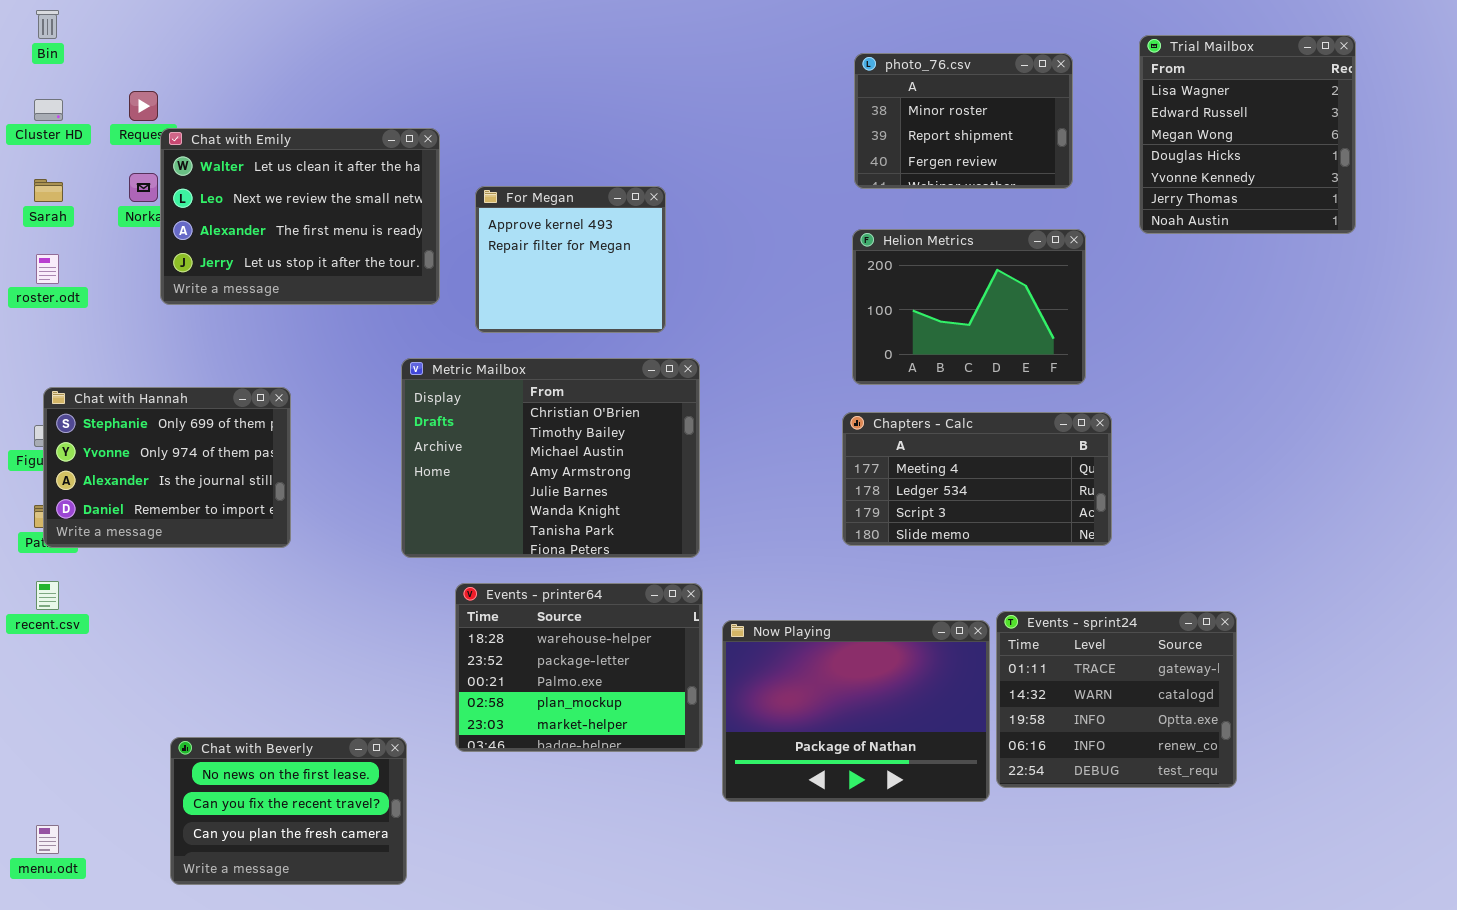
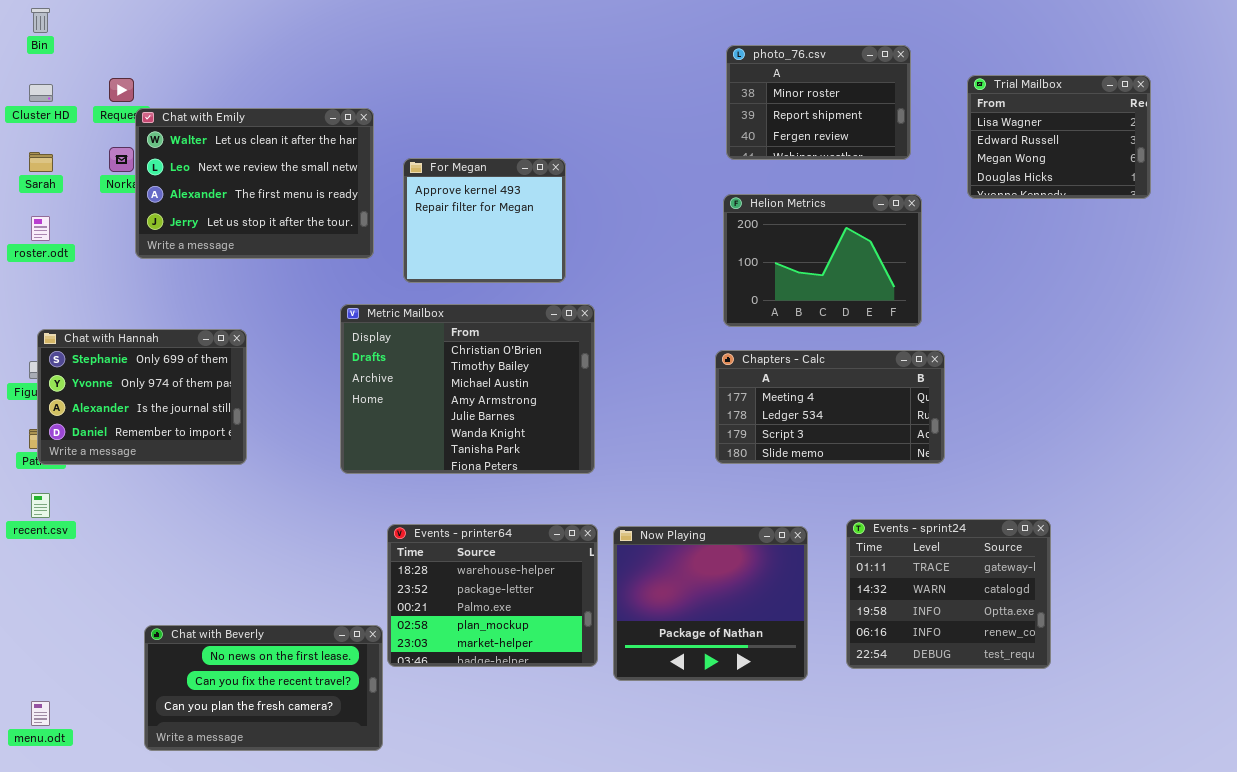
Trial Mailbox: [1139,35,1356,234] -> [967,75,1151,199], resized
Events - printer64: [455,583,703,752] -> [387,524,598,667], moved
Now Playing: [722,620,990,802] -> [613,526,808,681], resized
Chat with Beverly: [170,737,407,885] -> [144,625,383,751], resized

